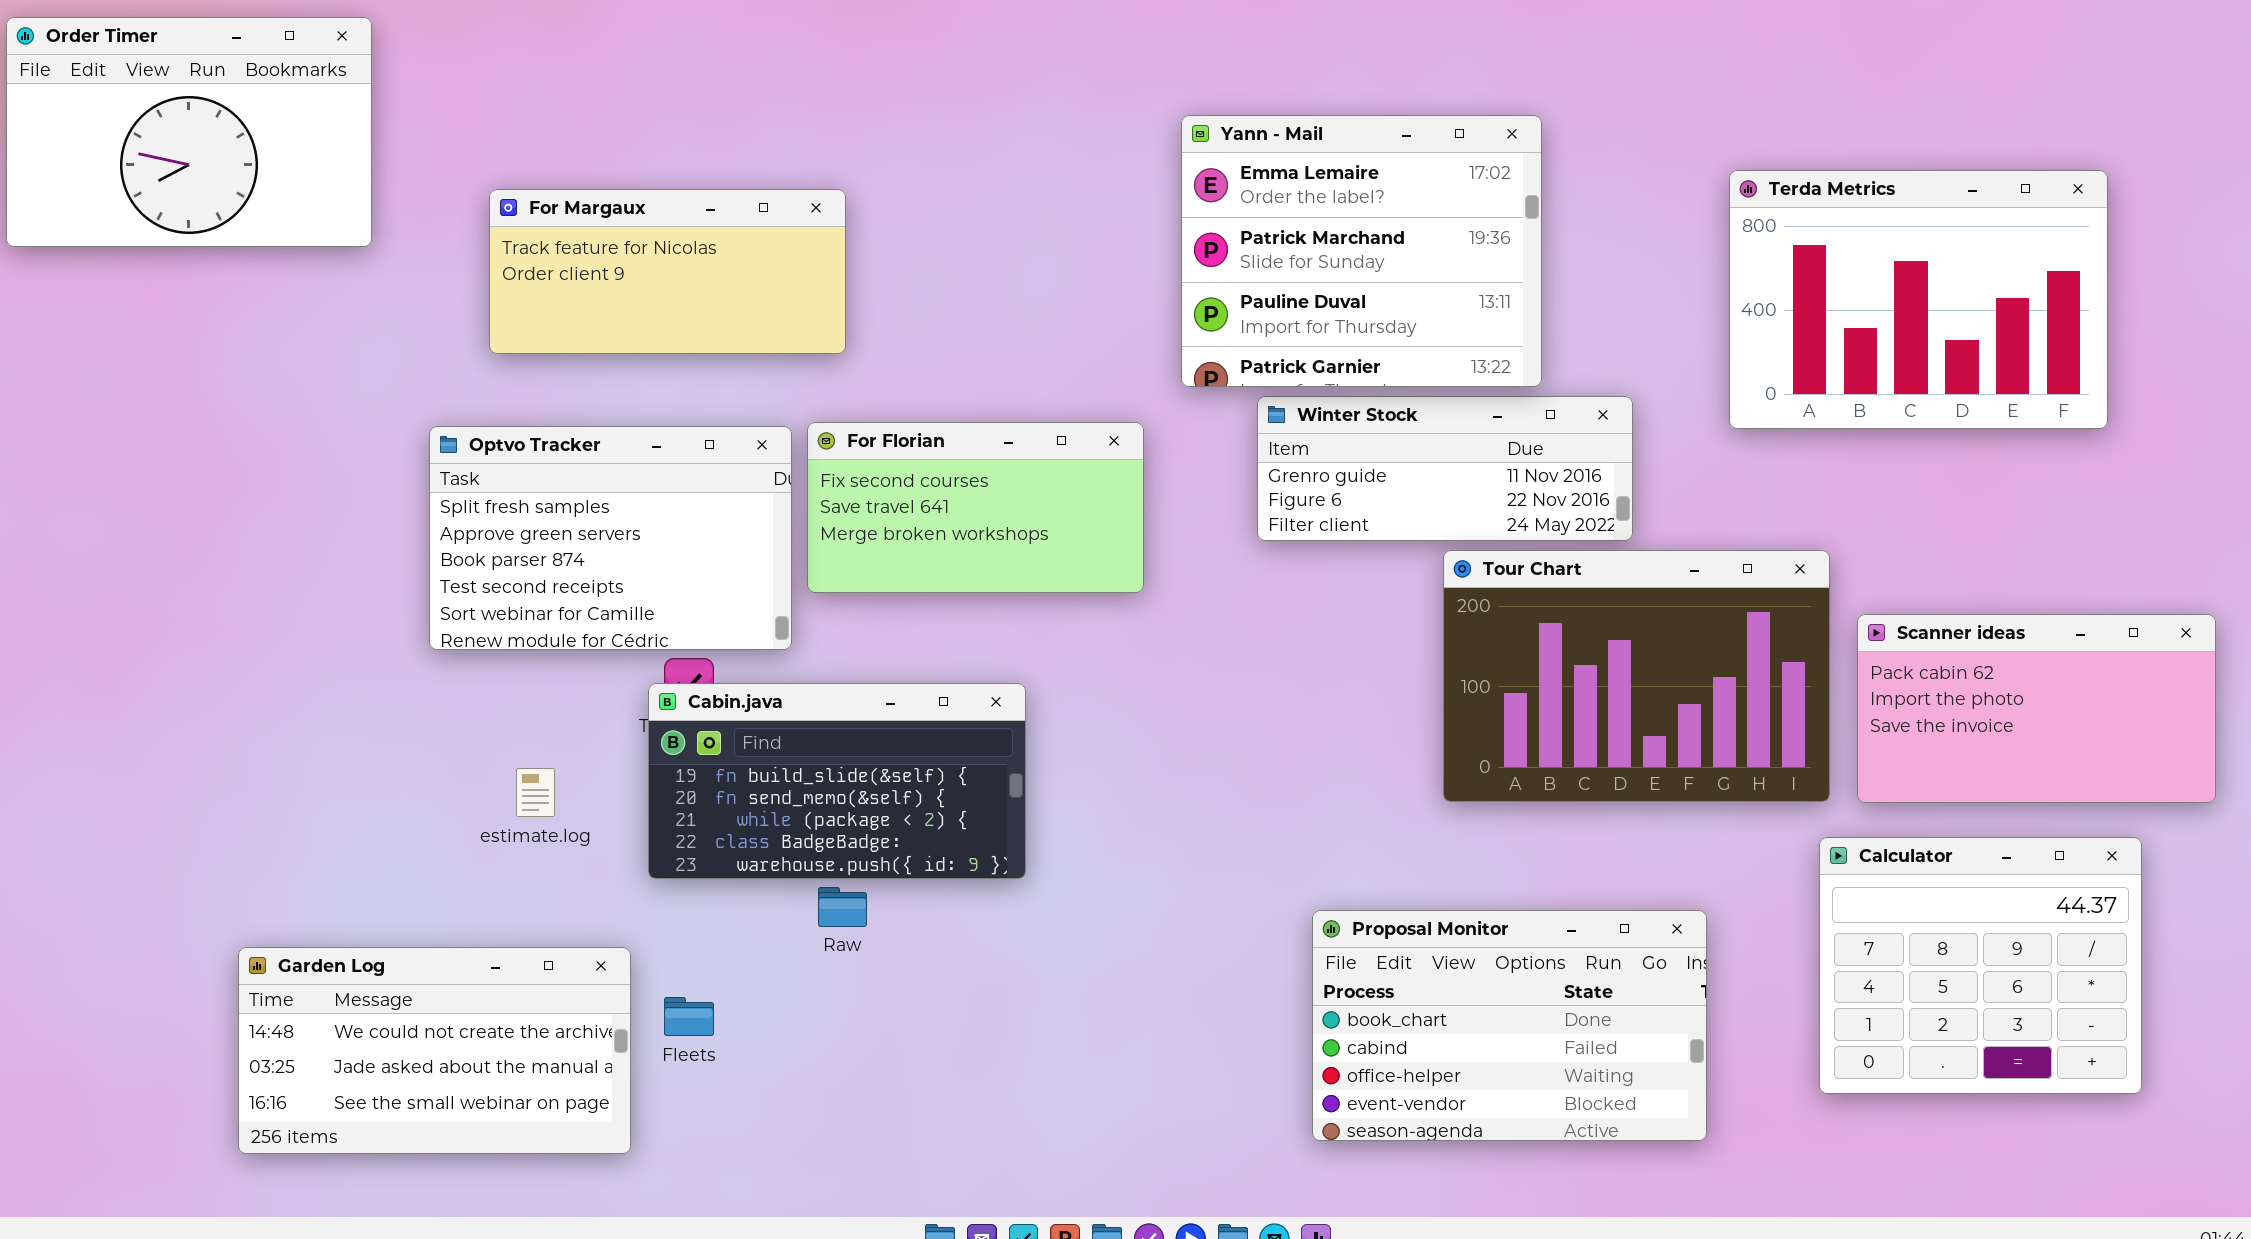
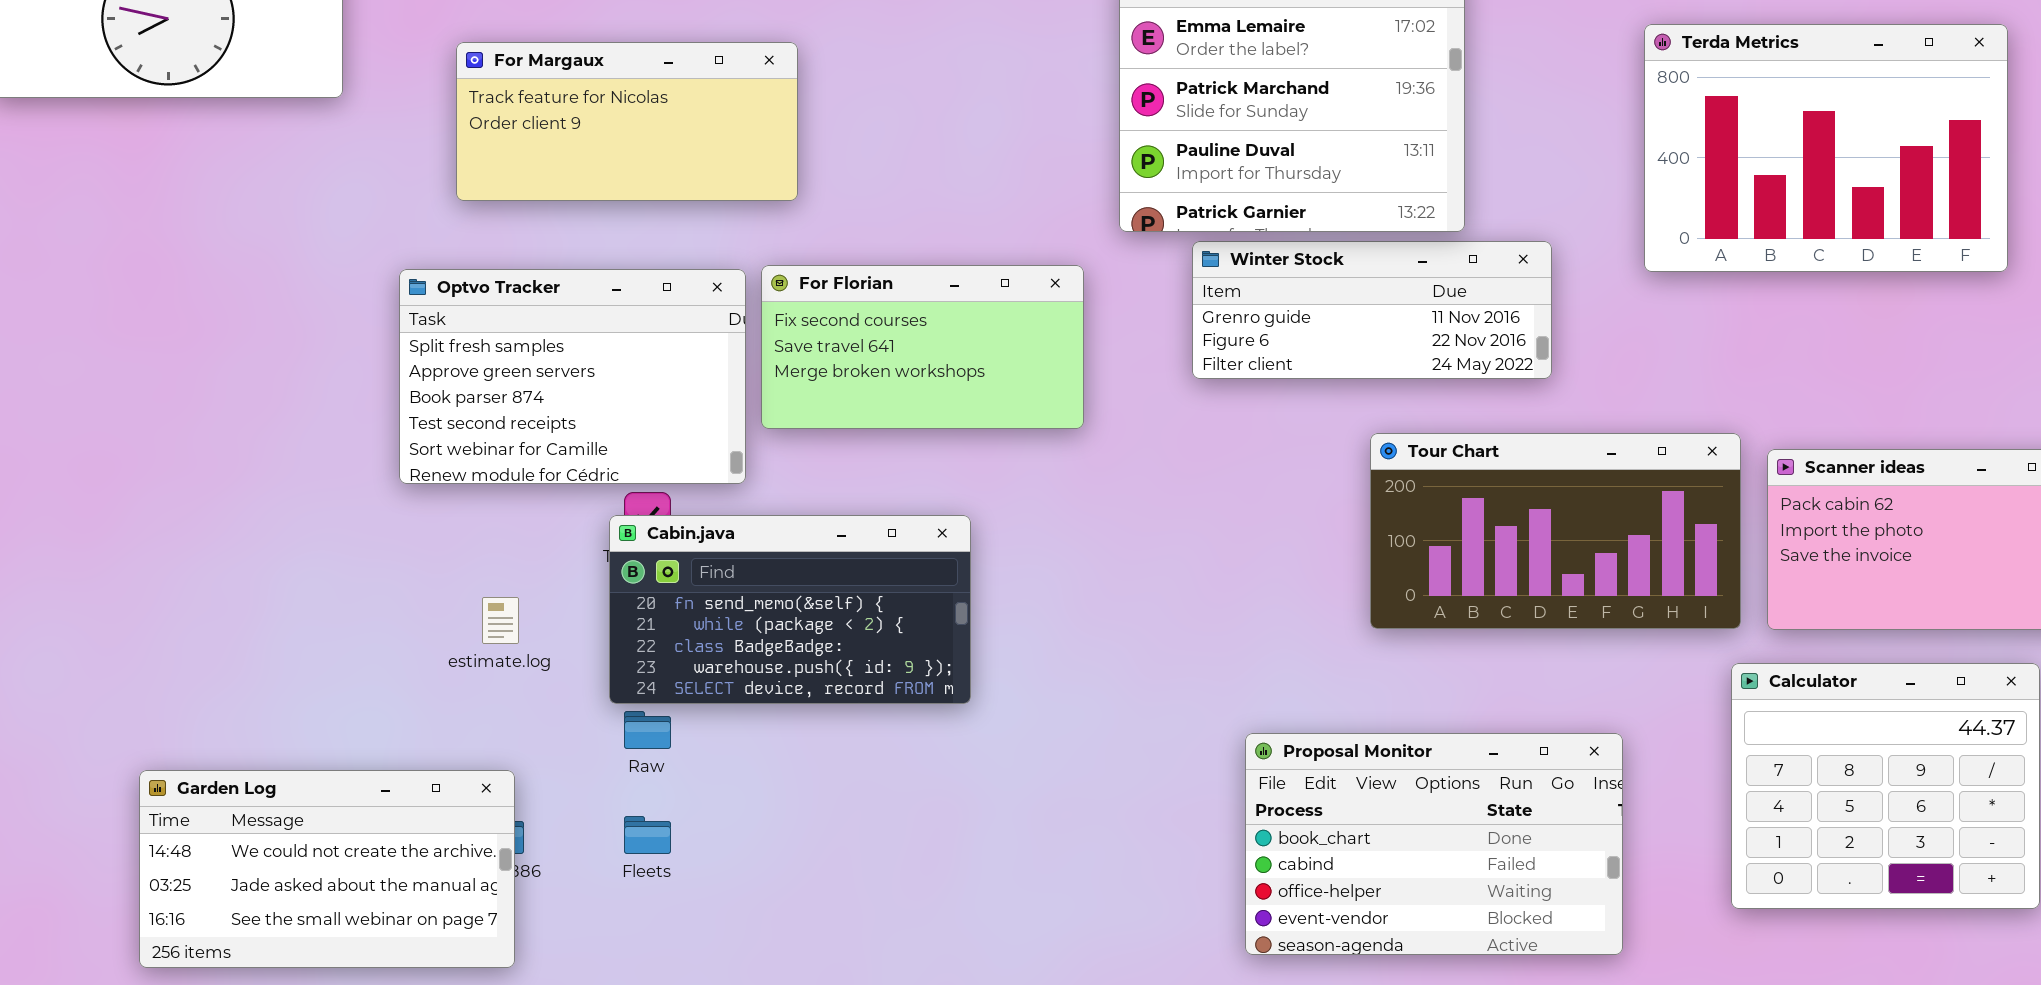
Tour Chart: [1443,550,1830,802] -> [1370,433,1741,629], resized
Cabin.java: [648,683,1026,879] -> [609,515,971,704], scrolled down 1 row
Raw: [818,887,867,927] -> [624,711,671,749], moved
Garden Log: [238,947,631,1154] -> [139,770,515,968], moved

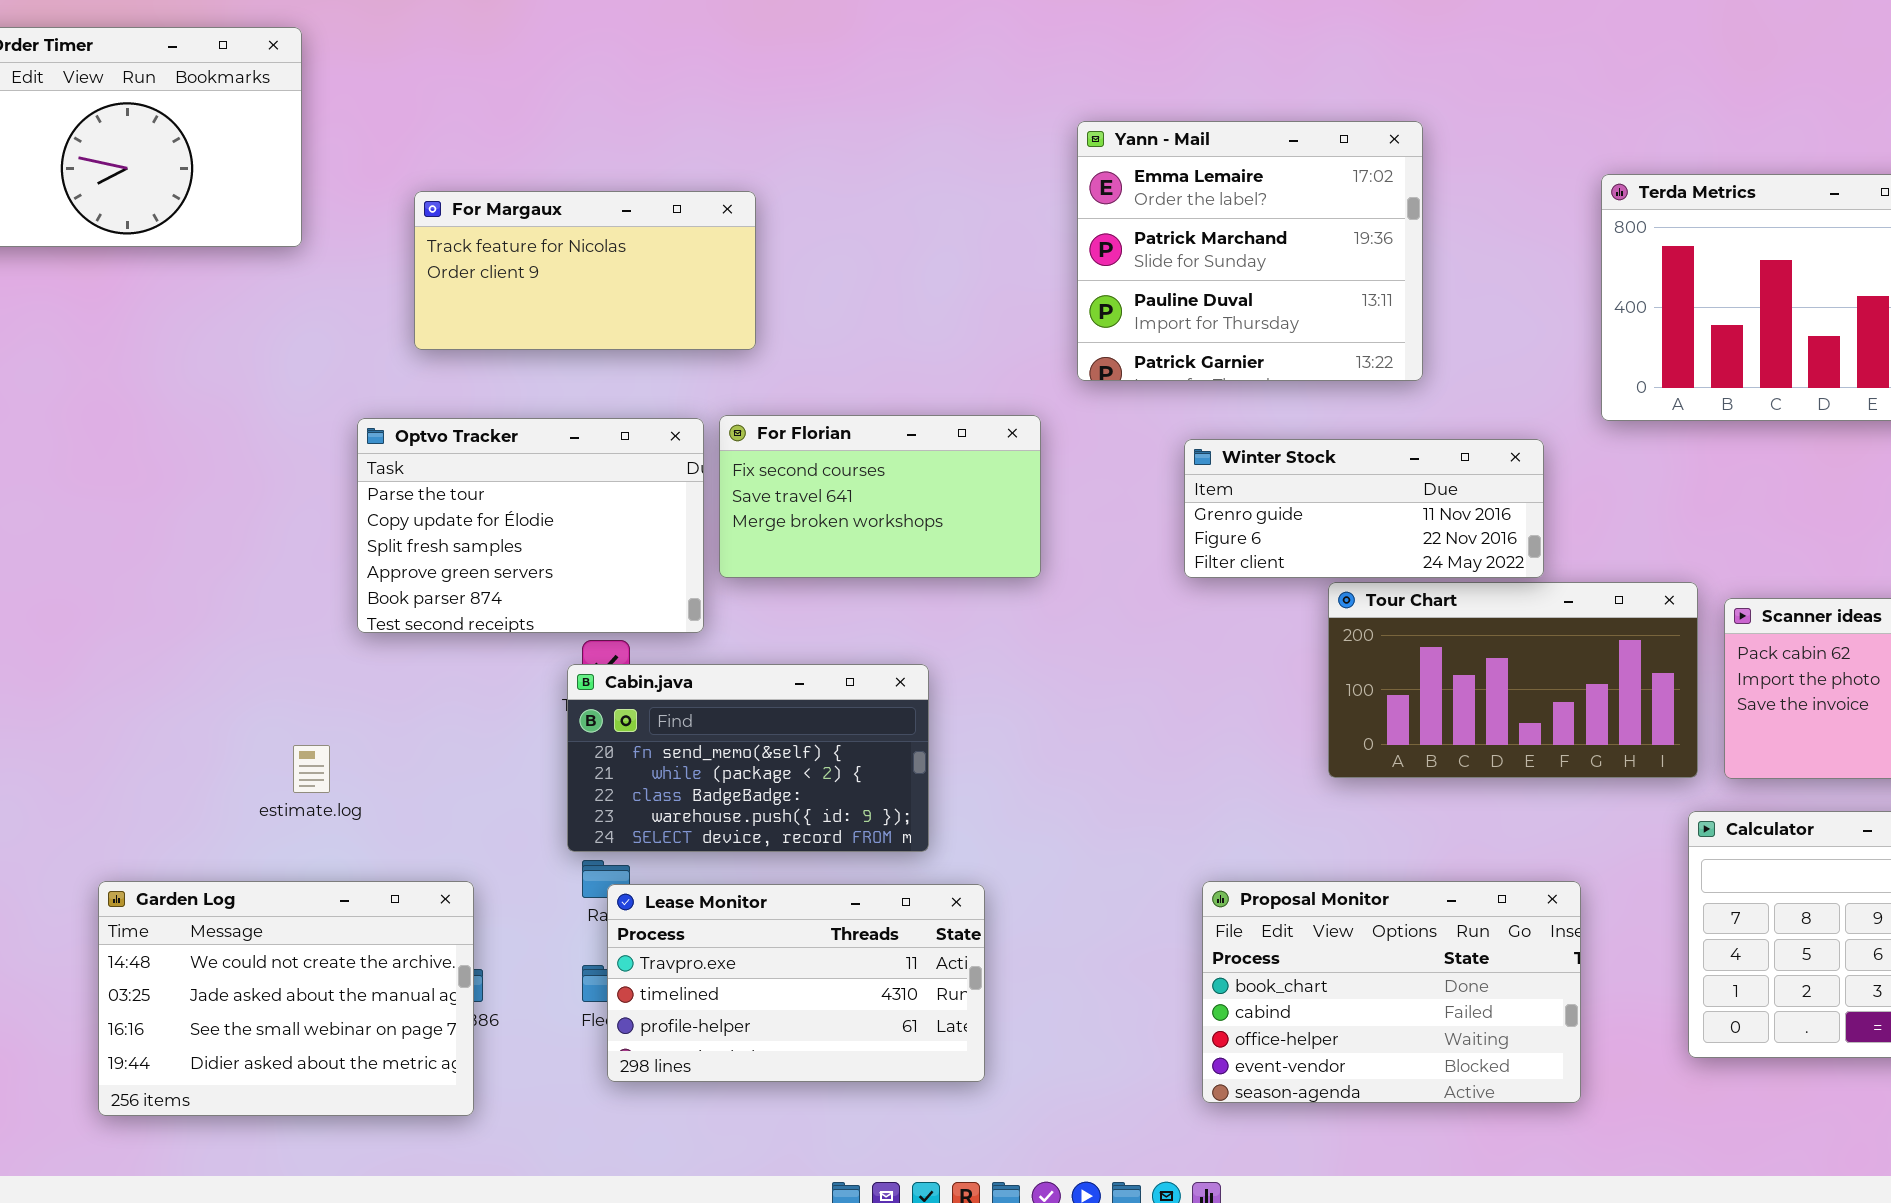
Winter Stock: [1192,241,1552,379] -> [1184,439,1544,578], moved
Optvo Tracker: [399,269,746,484] -> [357,418,704,633], scrolled up 2 rows
estimate.log: [482,597,519,644] -> [293,745,330,793], moved
Lease Monitor: none -> [607,884,985,1082], opened
Garden Log: [139,770,515,968] -> [98,881,474,1116], resized

